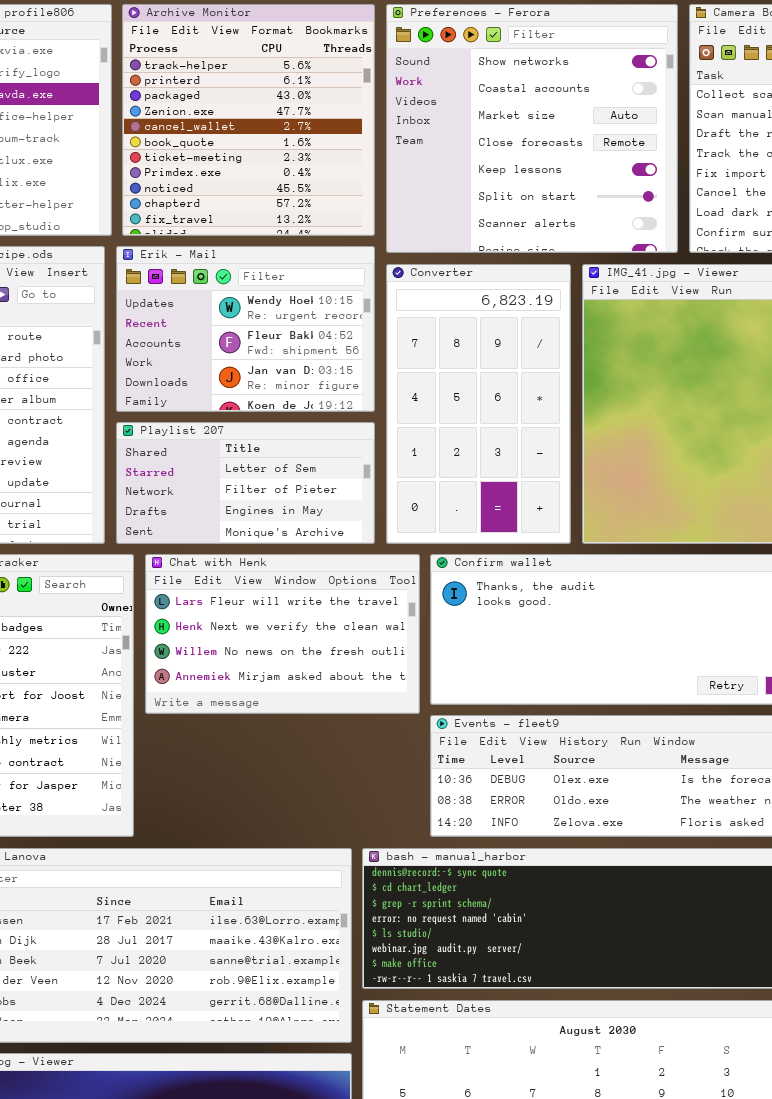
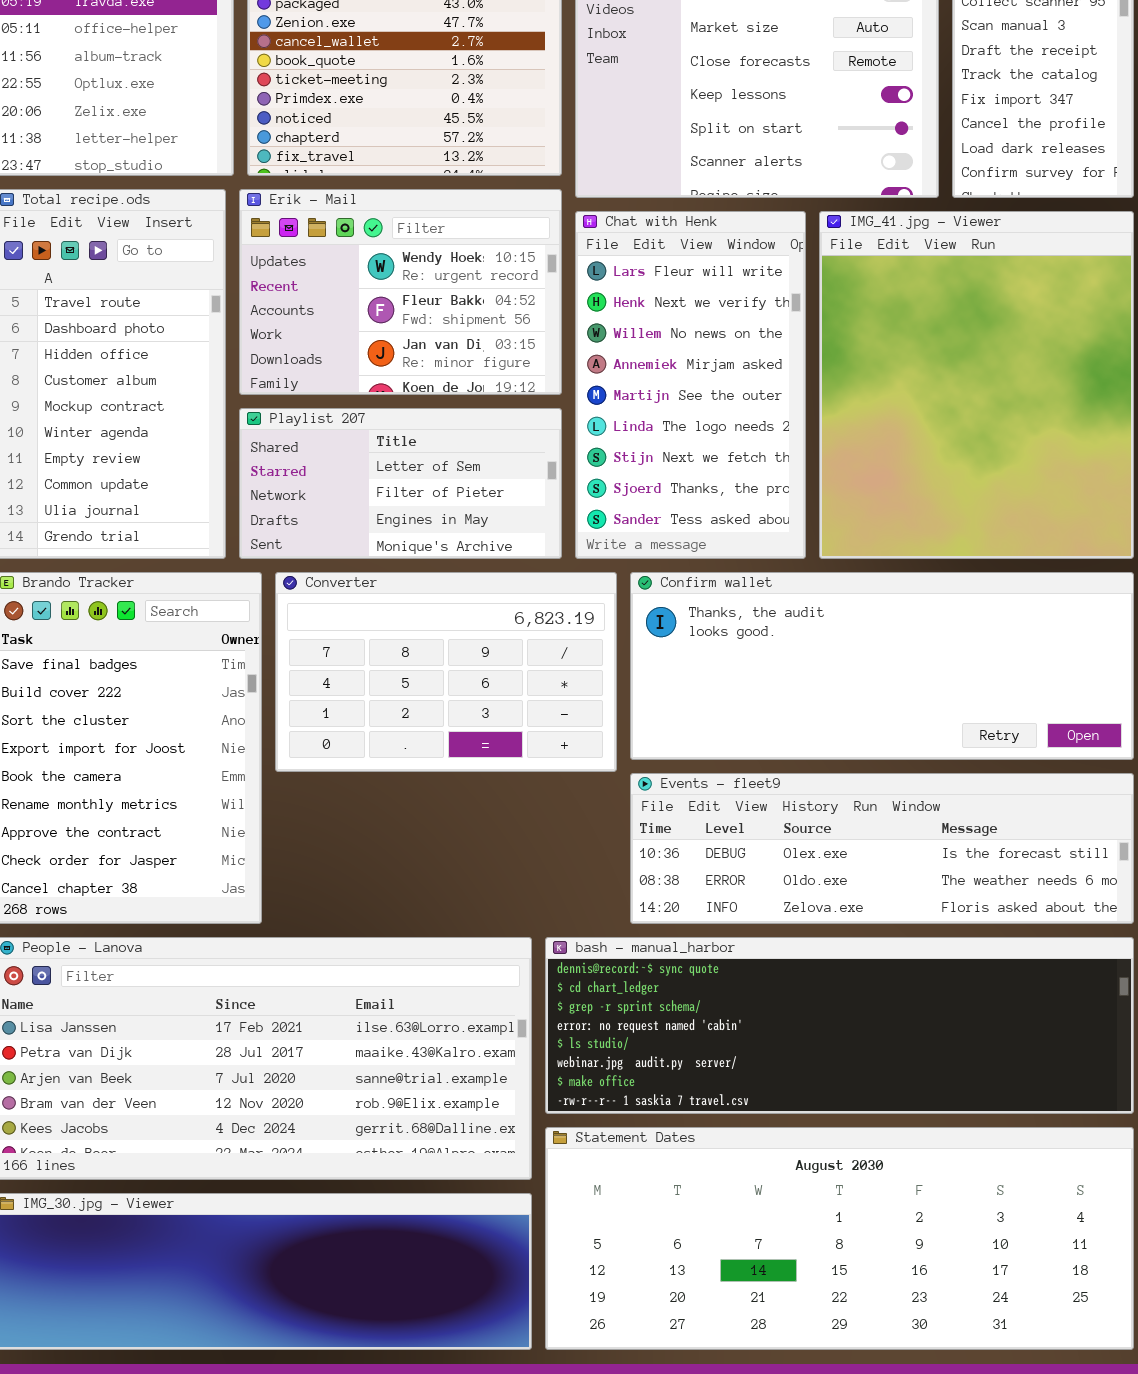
Converter: [386,264,571,544] -> [275,572,617,772], moved, resized
Chat with Henk: [145,554,420,714] -> [575,211,806,559], moved, resized

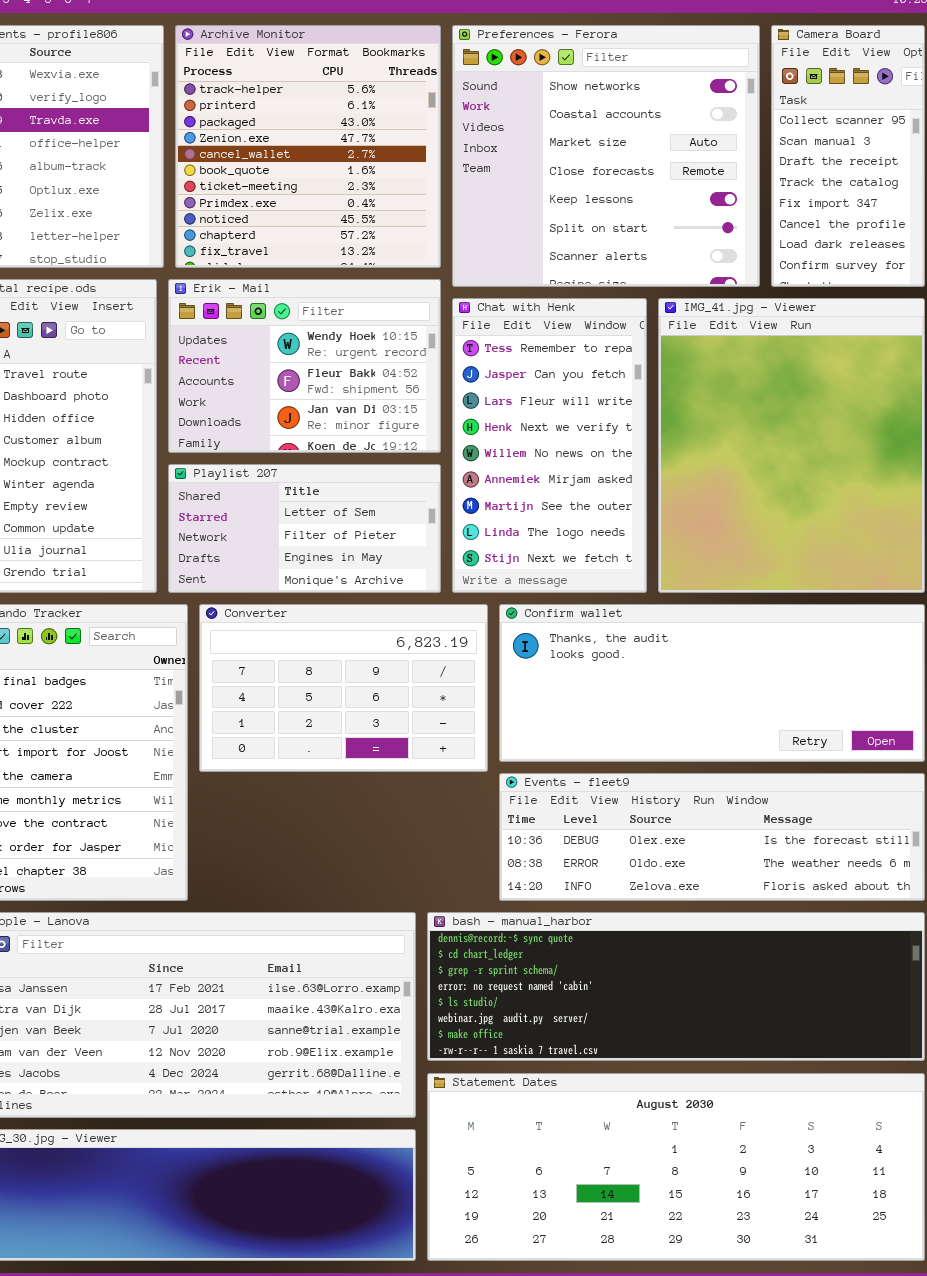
Chat with Henk: [575,211,806,559] -> [452,298,647,593], scrolled up 2 rows

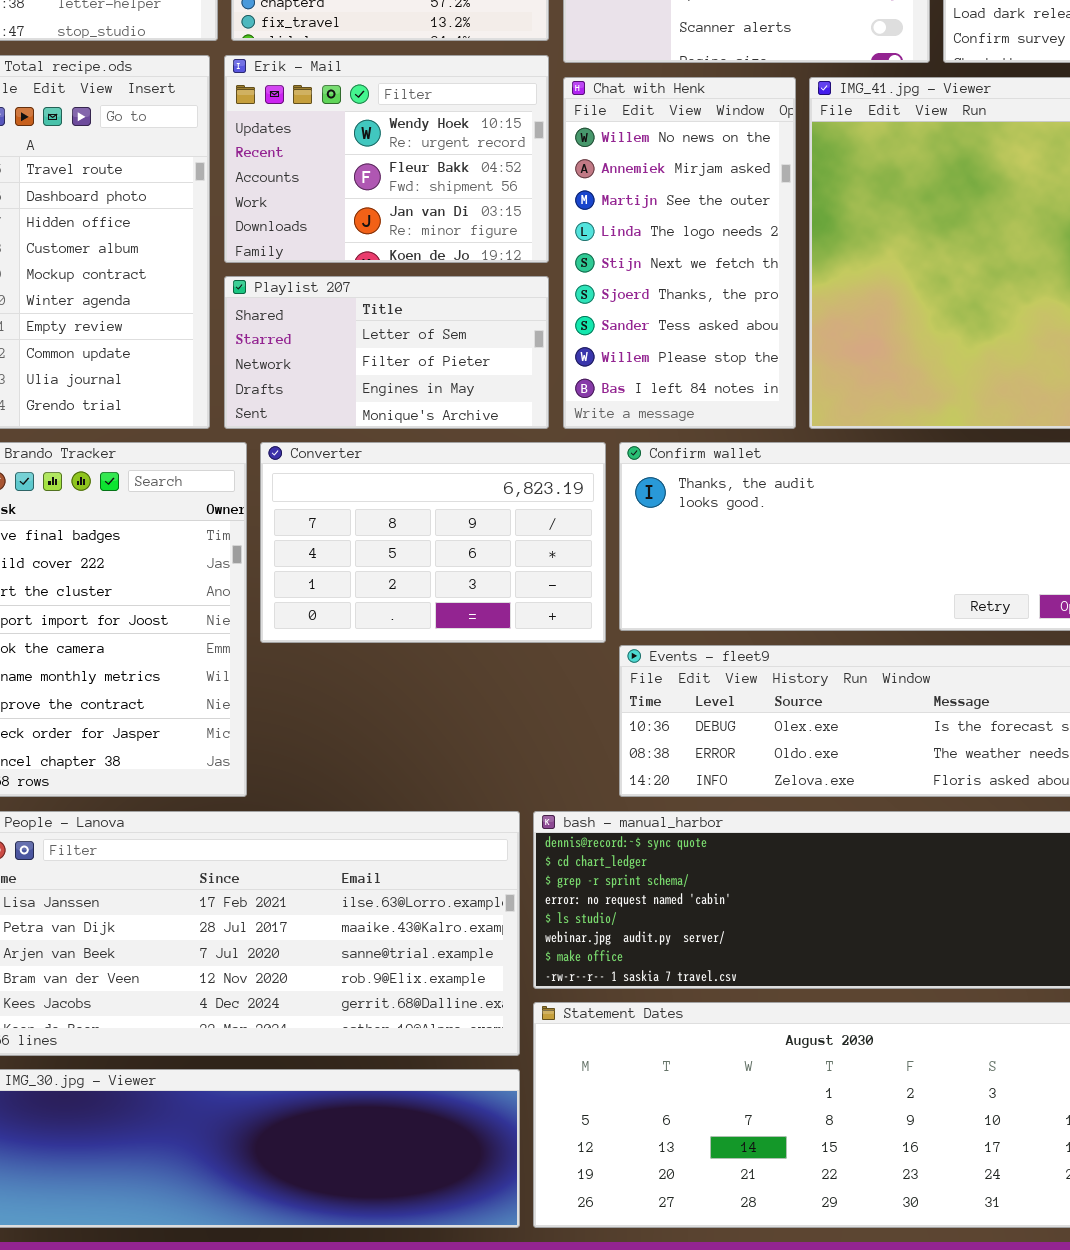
Chat with Henk: [452,298,647,593] -> [563,77,796,429], scrolled down 4 rows

